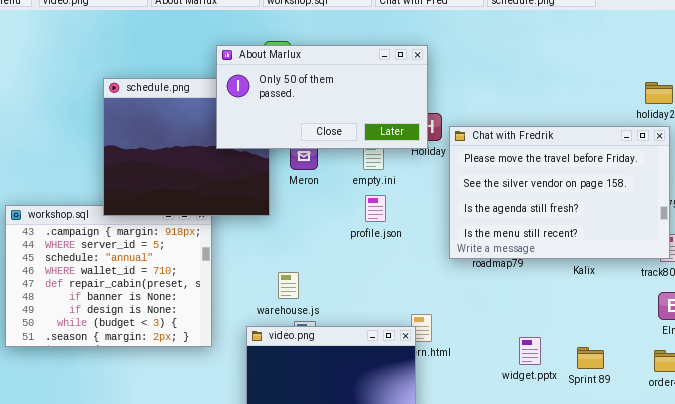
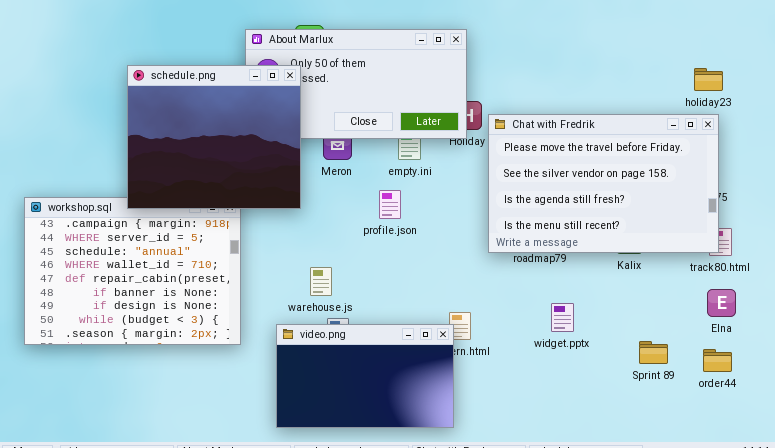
schedule.png: [103,78,270,216] -> [127,65,301,209], raised
profile.json: [365,195,386,222] -> [379,190,401,219], moved
widget.pptx: [519,337,541,365] -> [551,303,574,332], moved
Sprint 89: [577,347,604,369] -> [639,341,668,364], moved

